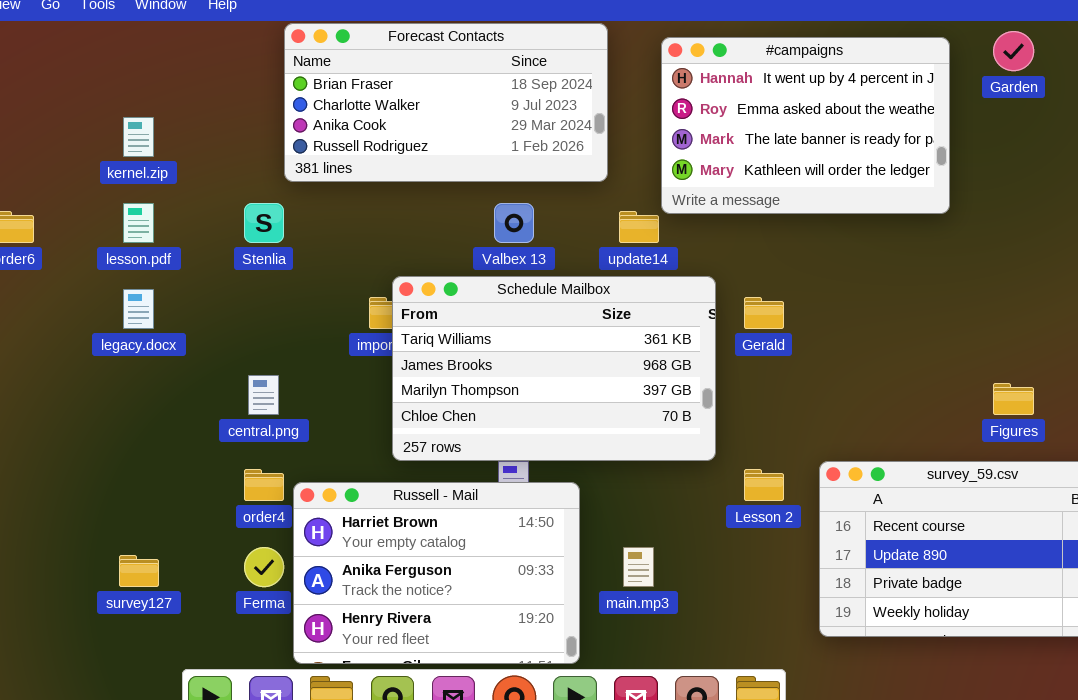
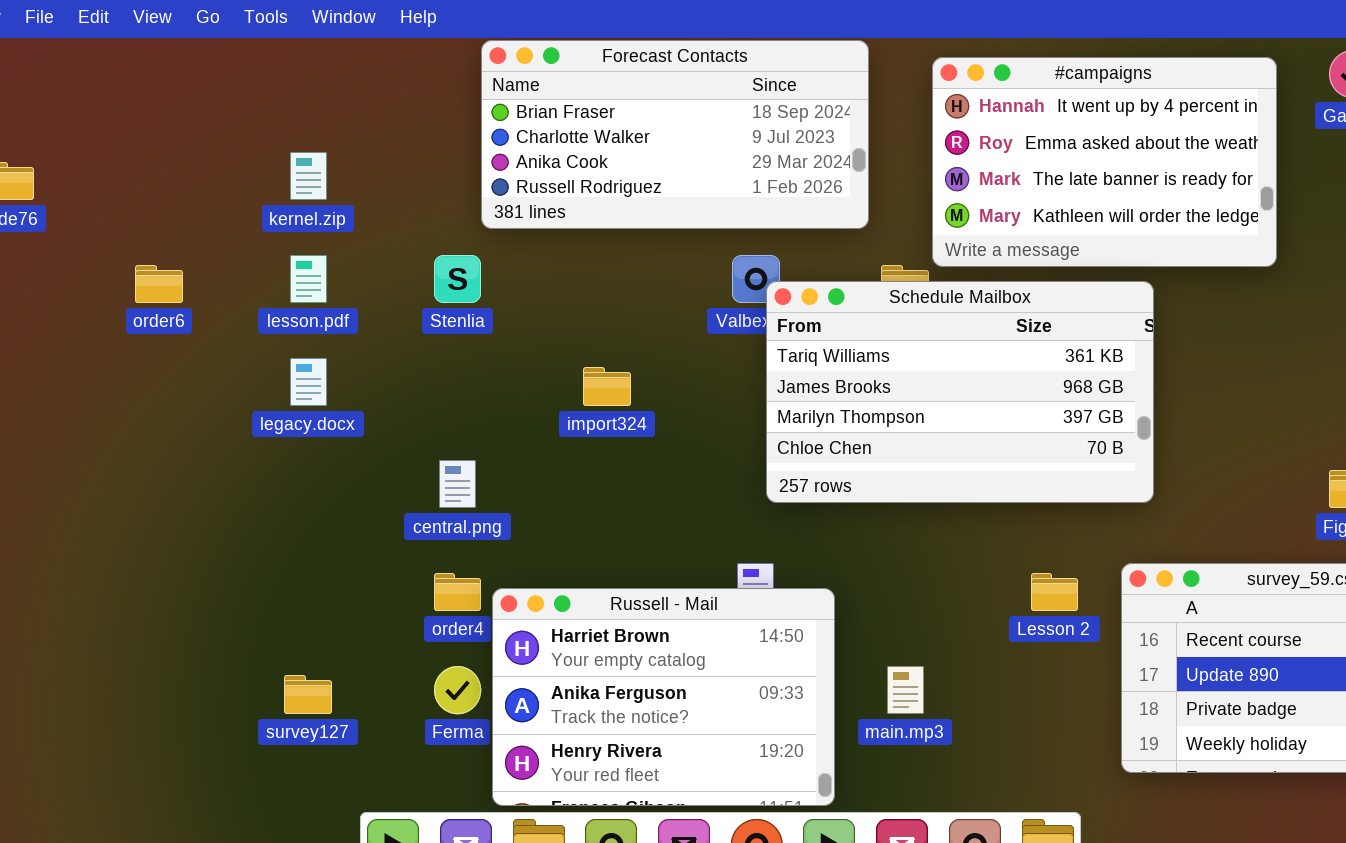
Schedule Mailbox: [392,276,716,461] -> [766,281,1154,503], moved

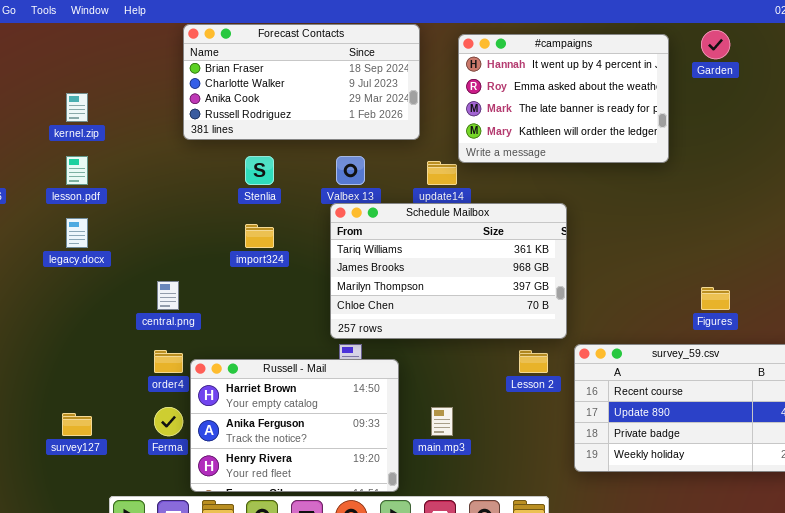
Stenlia: [434,255,481,303] -> [245,156,274,185], moved
Schedule Mailbox: [766,281,1154,503] -> [330,203,567,339], moved

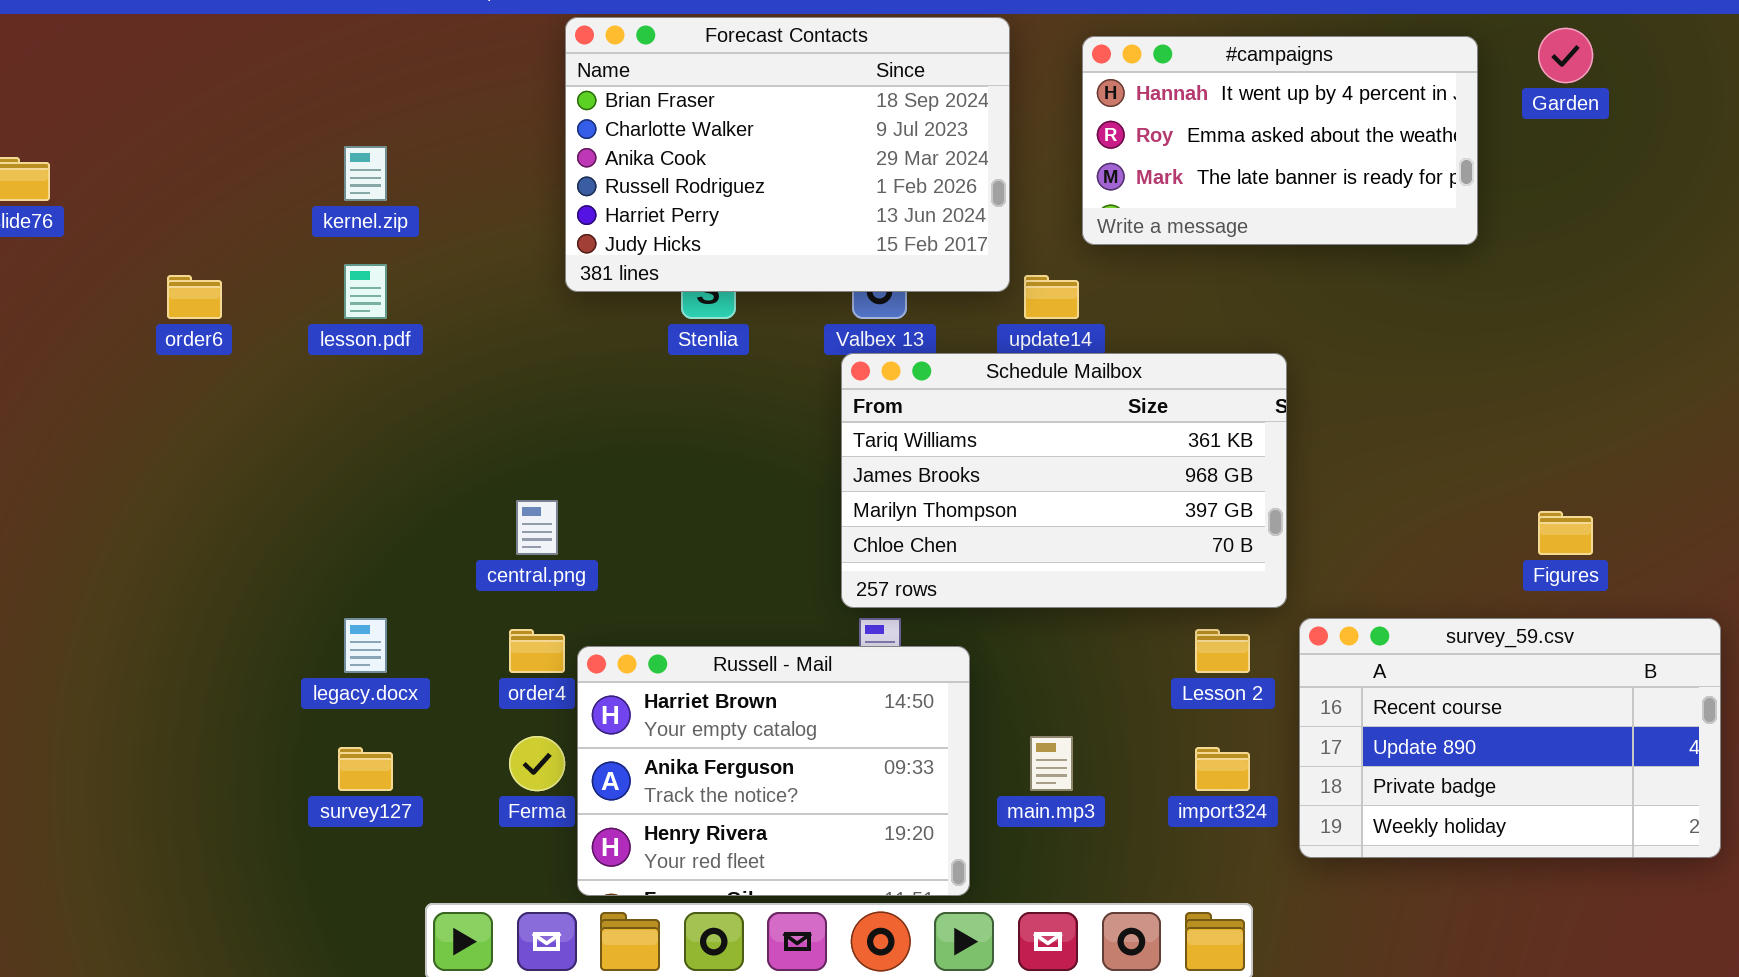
Forecast Contacts: [183,24,420,140] -> [565,17,1010,292], resized
#campaigns: [458,34,669,163] -> [1082,36,1478,245], resized
legacy.docx: [66,218,88,248] -> [344,618,387,673], moved
import324: [245,224,274,248] -> [1195,747,1250,791], moved

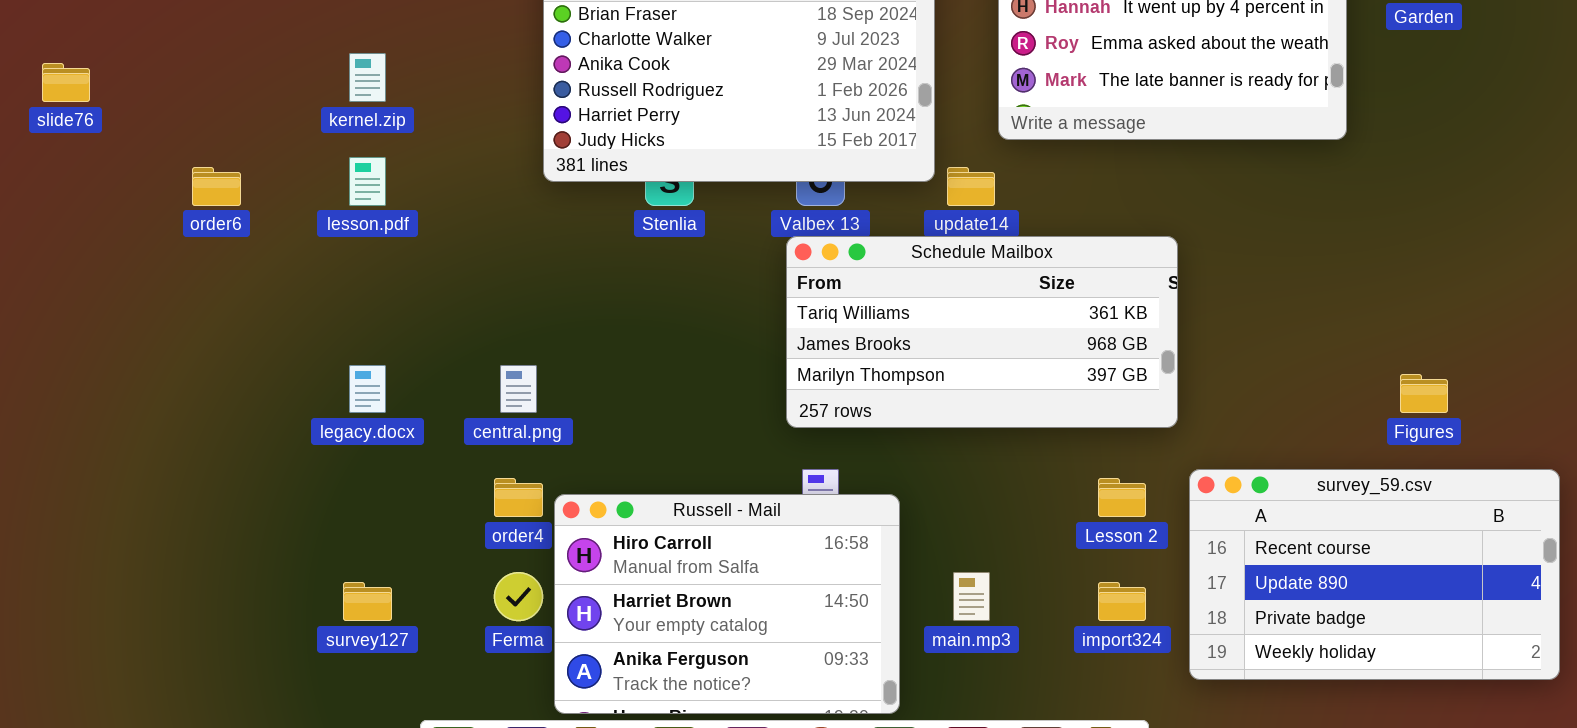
Schedule Mailbox: [841,353,1287,608] -> [786,236,1178,428], resized
legacy.docx: [344,618,387,673] -> [349,365,386,413], moved
Russell - Mail: [577,646,970,896] -> [554,494,900,714], scrolled up 1 row

